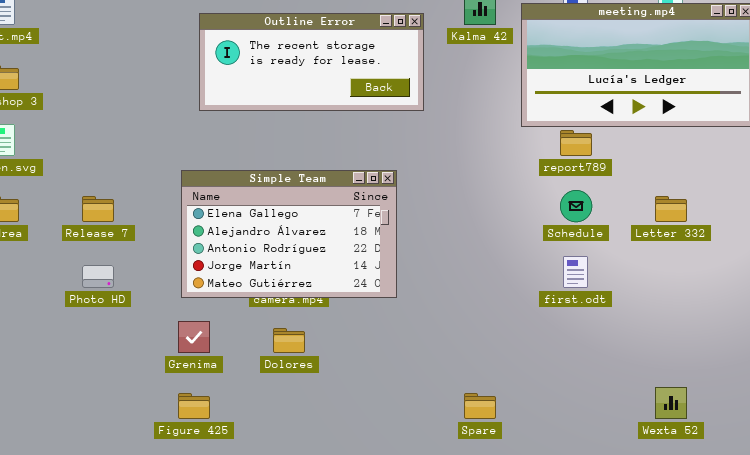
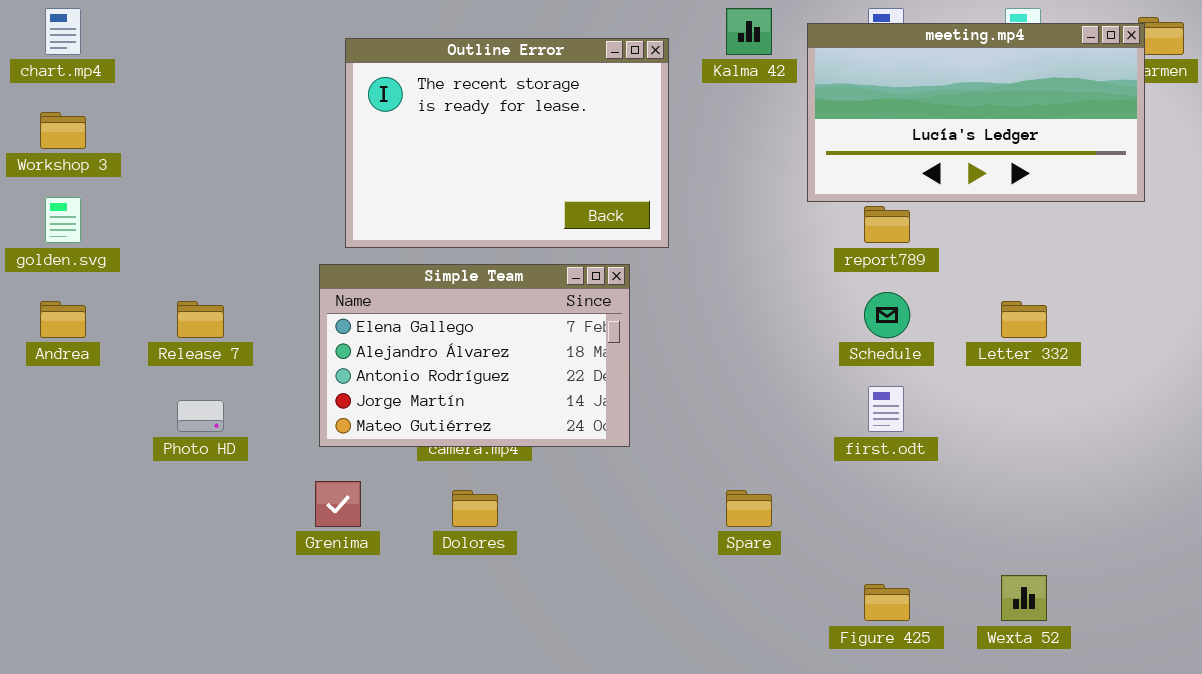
Outline Error: [199,13,424,111] -> [345,38,669,248], resized
Figure 425: [178,393,210,419] -> [864,584,910,621], moved
Spare: [464,393,496,419] -> [726,490,772,527], moved

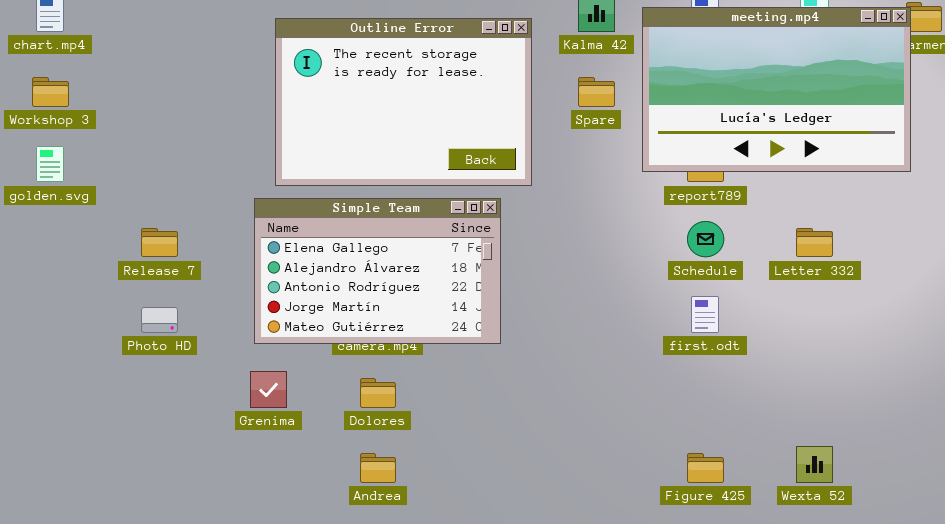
meeting.mp4: [807,23,1145,202] -> [642,7,911,172], resized
Andrea: [40,301,86,338] -> [360,453,396,483], moved
Spare: [726,490,772,527] -> [578,77,615,107], moved

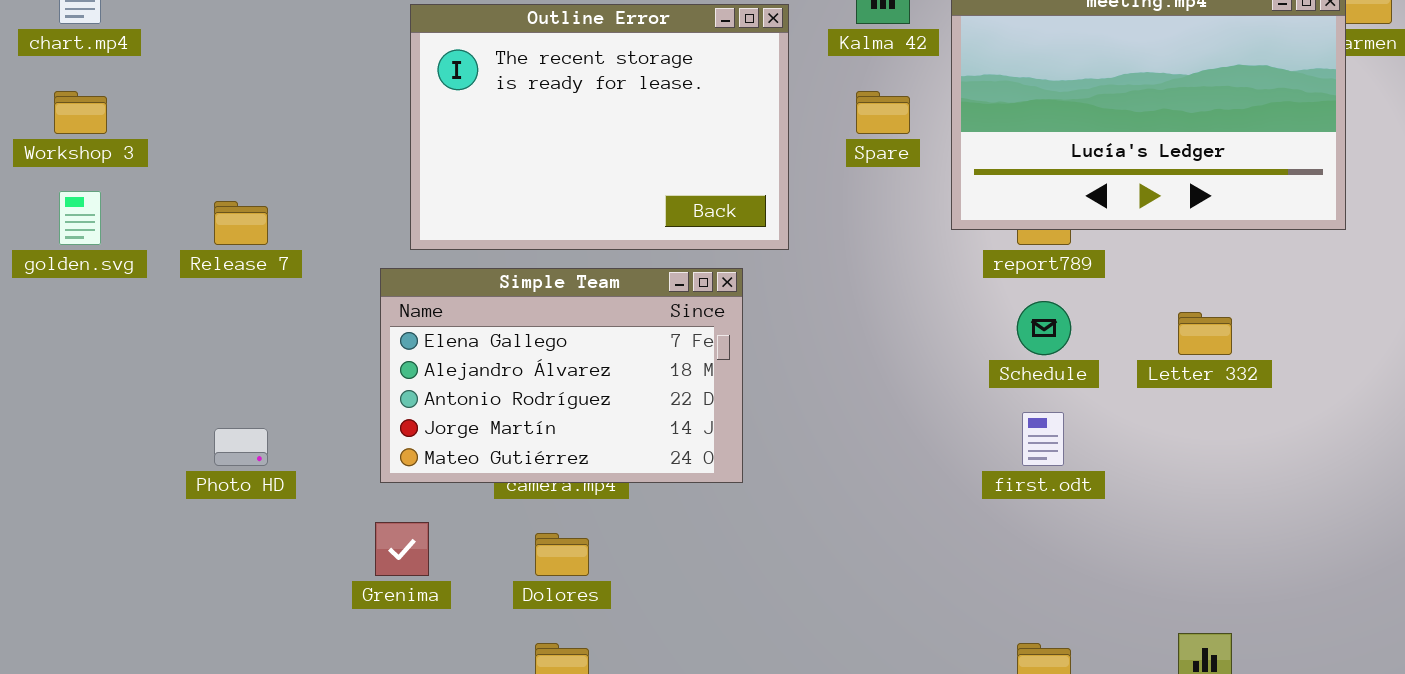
Release 7: [141,228,178,257] -> [214,201,268,245], moved

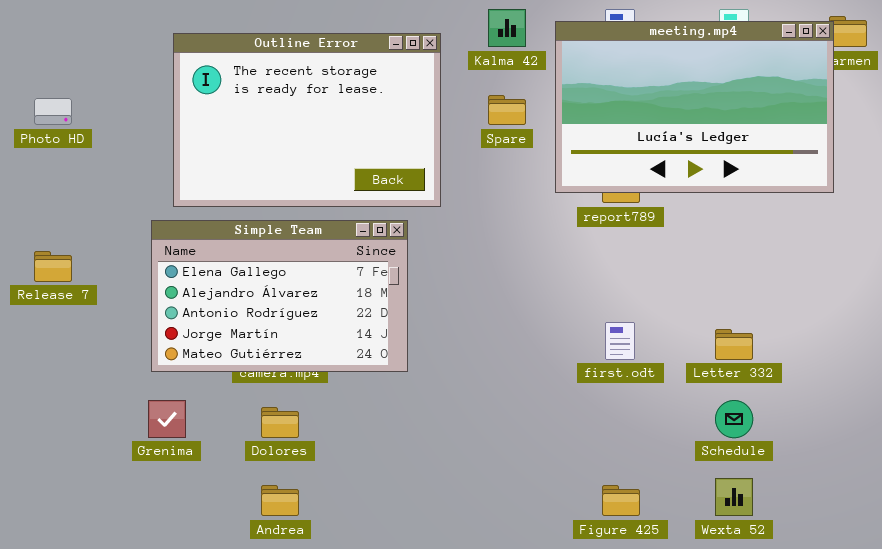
Release 7: [214,201,268,245] -> [34,251,72,282], moved
Schedule: [1017,301,1071,355] -> [715,400,753,438], moved
Letter 332: [1178,312,1232,355] -> [715,329,753,360], moved
Photo HD: [214,428,268,466] -> [34,98,72,125], moved

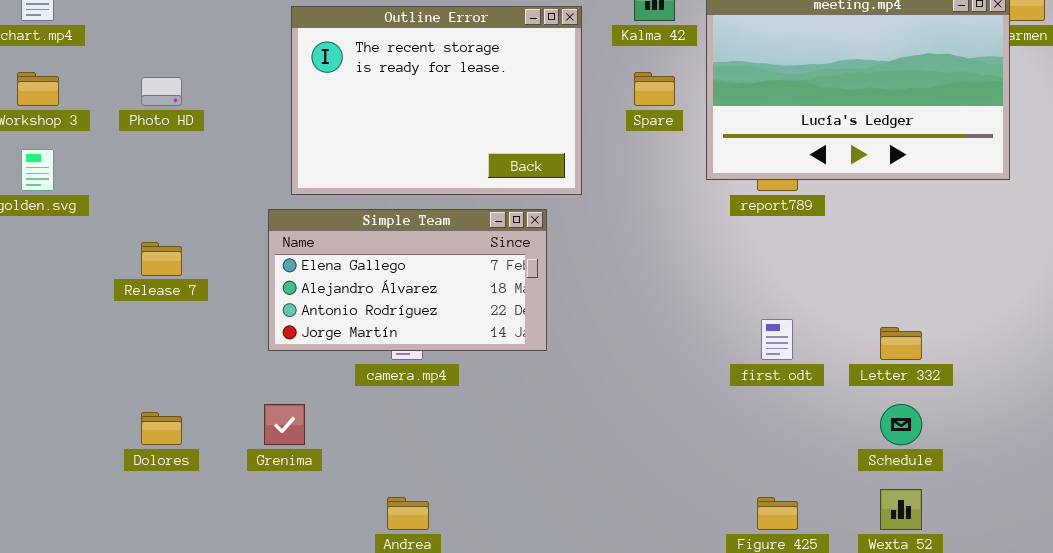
Simple Team: [151,220,408,372] -> [268,209,547,351], resized
Dolores: [261,407,299,438] -> [141,412,182,445], moved

